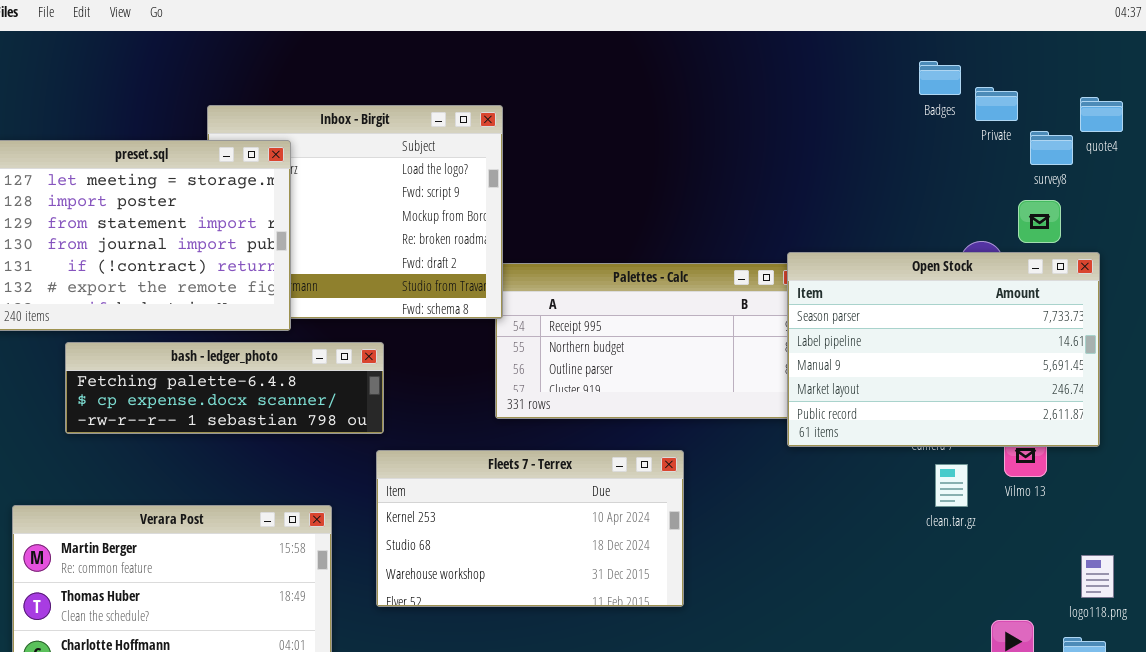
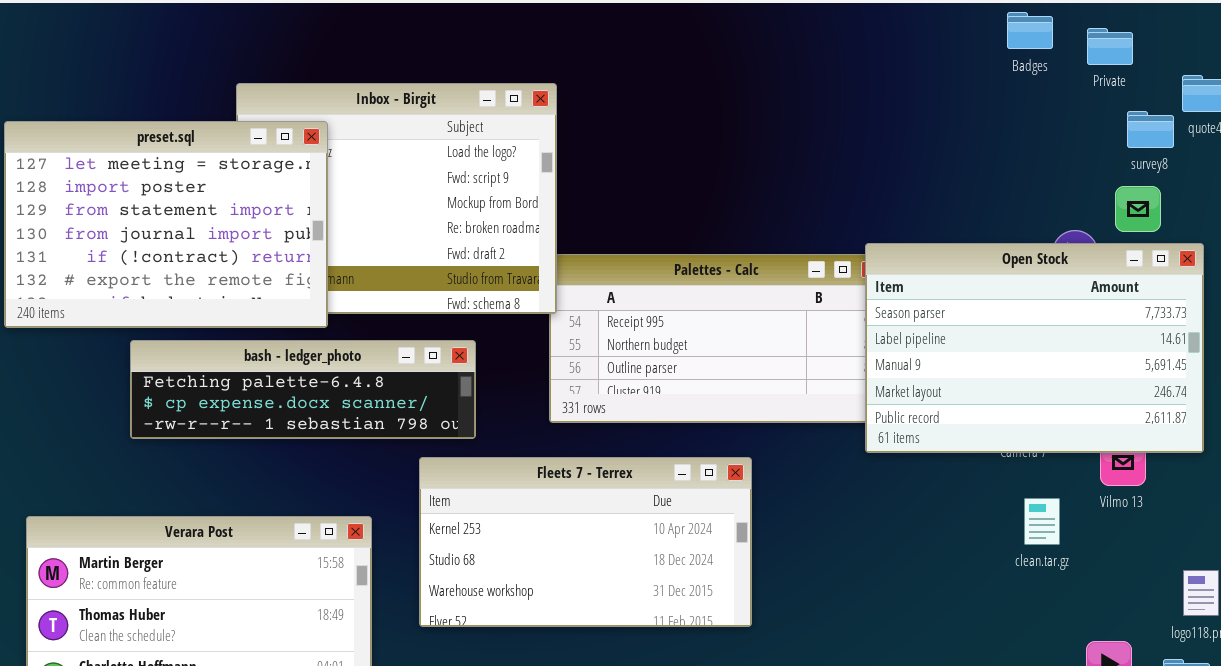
Badges: [919,61,961,95] -> [1007,12,1053,49], moved
Private: [975,87,1018,121] -> [1087,28,1133,65], moved
bash - ledger_photo: [65,342,384,434] -> [130,340,476,439], moved
clean.tar.gz: [935,464,968,507] -> [1024,498,1060,545], moved

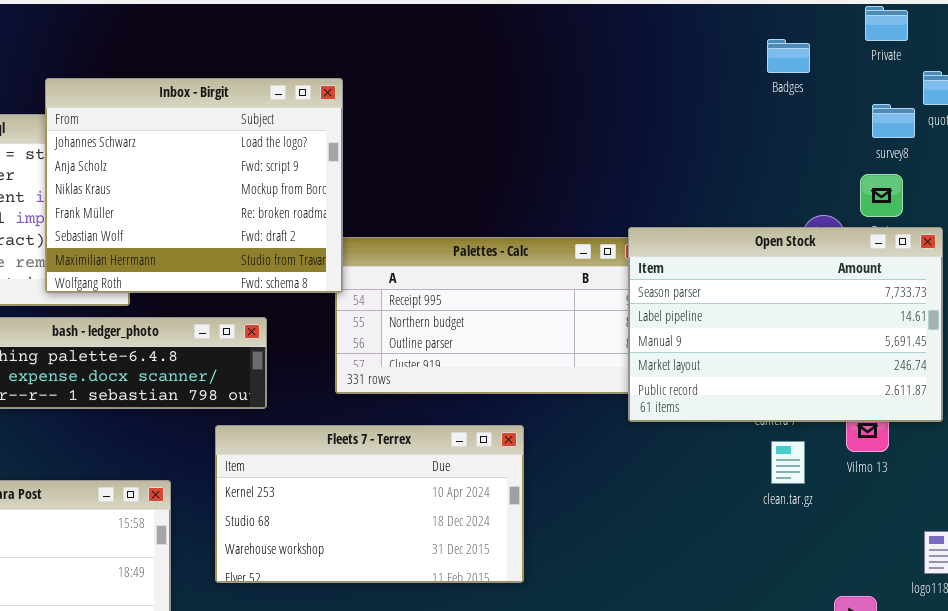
Badges: [1007,12,1053,49] -> [767,39,810,73], moved
Private: [1087,28,1133,65] -> [865,6,908,41], moved
Inbox - Birgit: [236,83,557,314] -> [45,78,343,293], raised
clean.tar.gz: [1024,498,1060,545] -> [771,441,805,484], moved

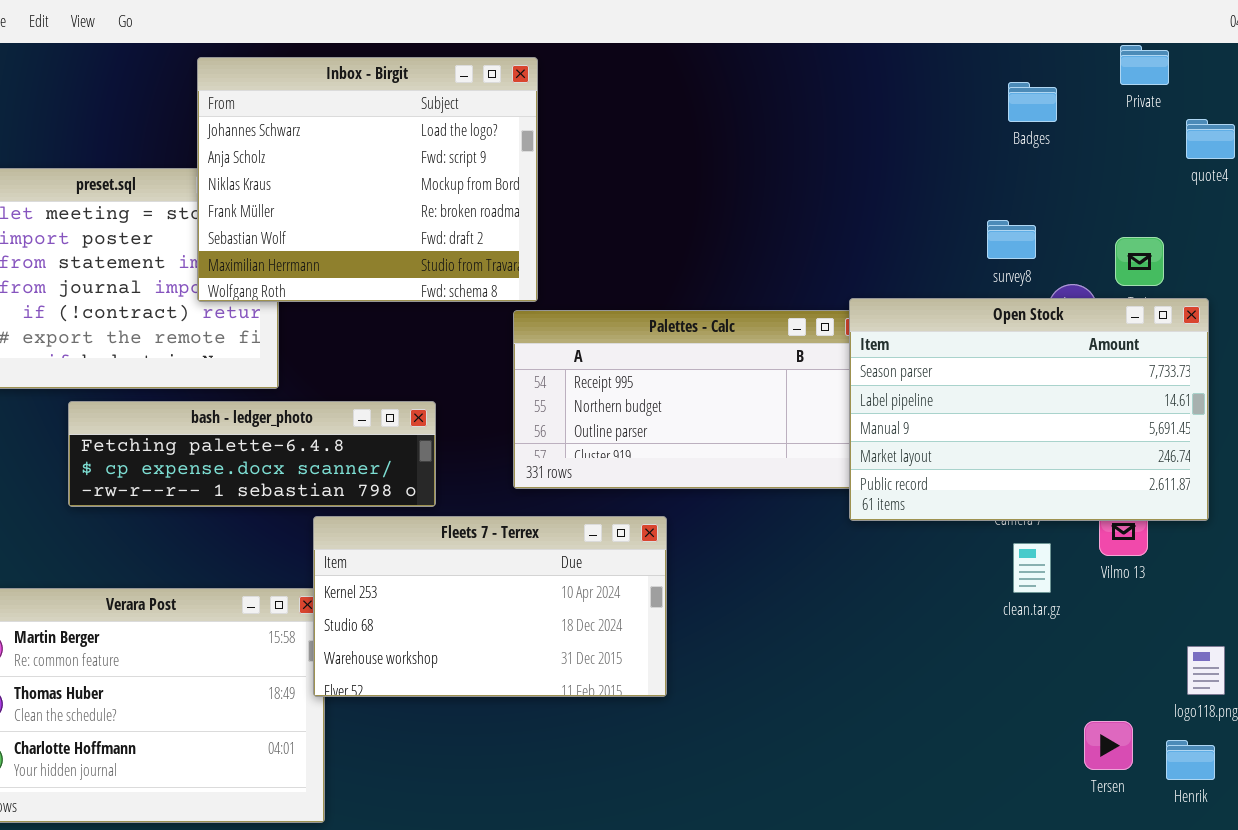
Inbox - Birgit: [45,78,343,293] -> [197,57,538,302], moved
survey8: [872,104,915,138] -> [987,220,1036,259], moved
Fleets 7 - Terrex: [215,425,524,583] -> [313,516,667,697], moved

